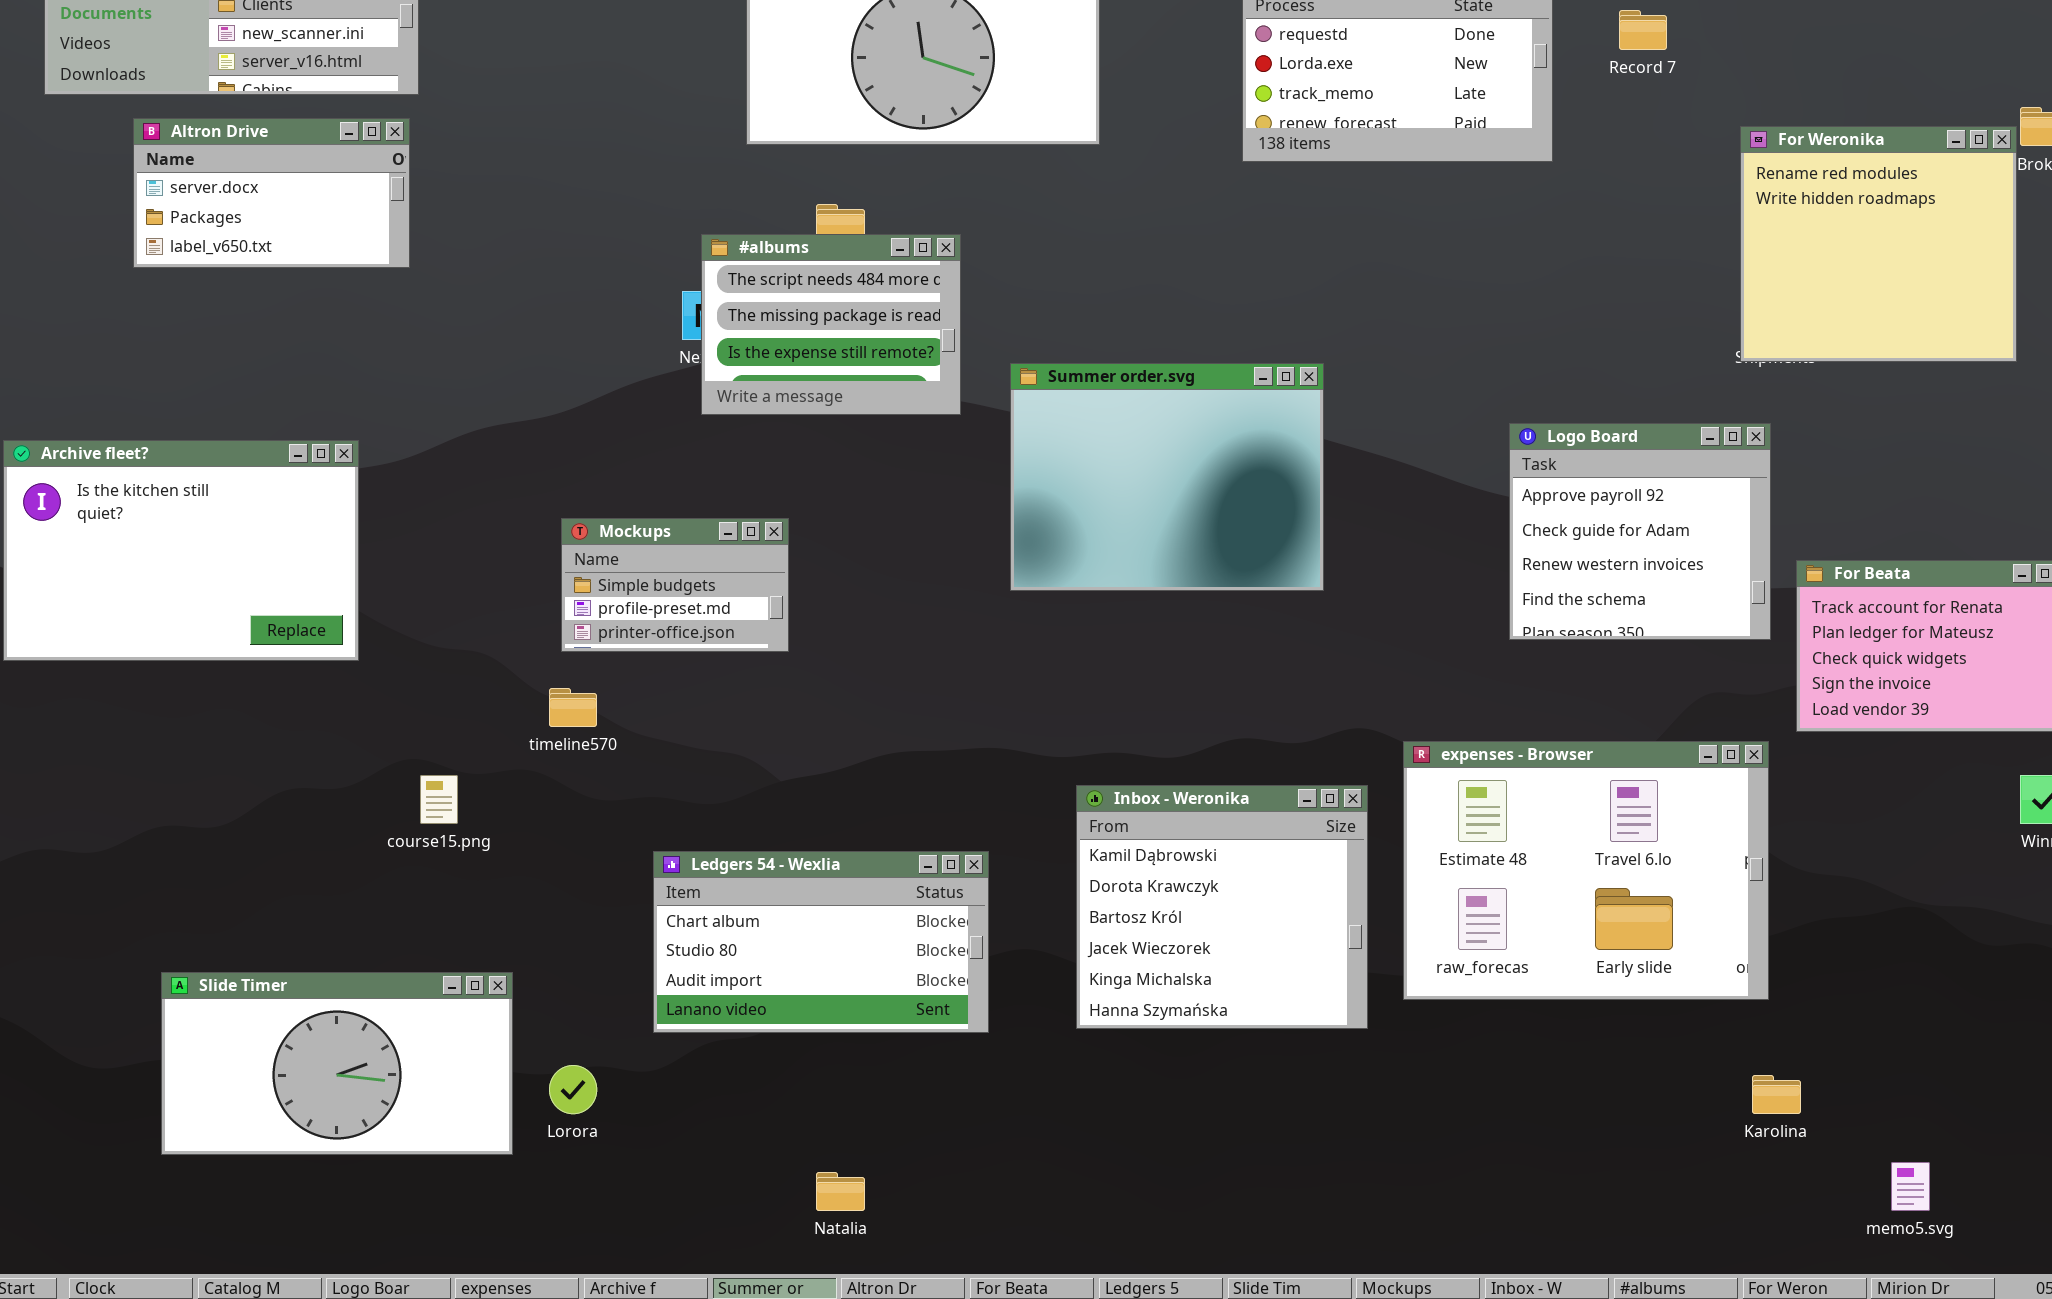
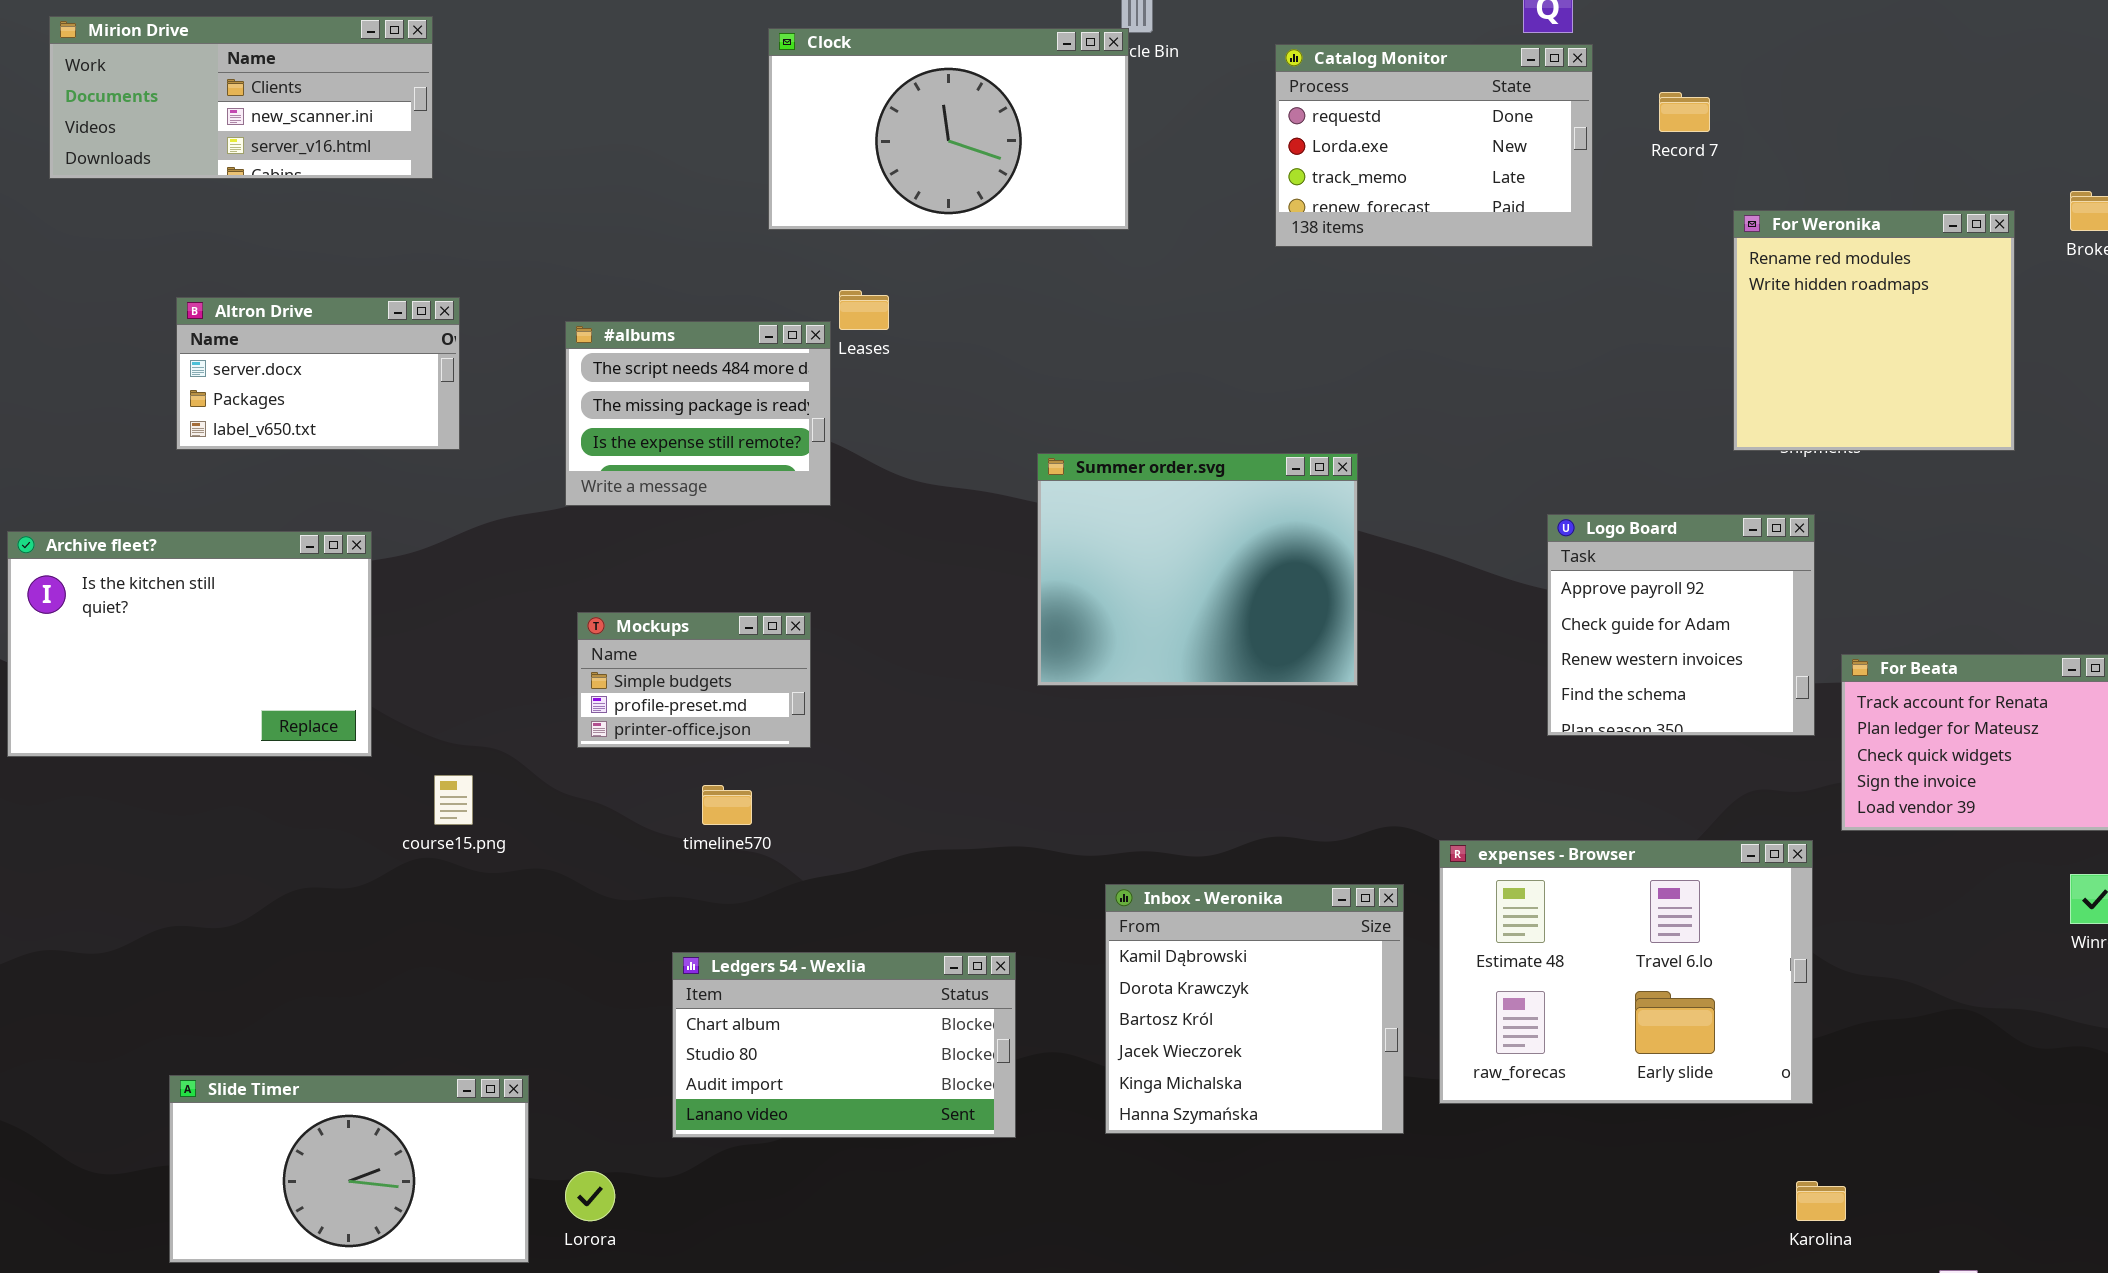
Altron Drive: [133,118,410,268] -> [176,297,460,450], moved
For Weronika: [1740,126,2017,362] -> [1733,210,2015,451], moved
#albums: [701,234,961,415] -> [565,321,831,506], moved
timeline570: [549,688,597,727] -> [702,785,752,825], moved
course15.png: [420,775,458,824] -> [434,775,473,825], moved

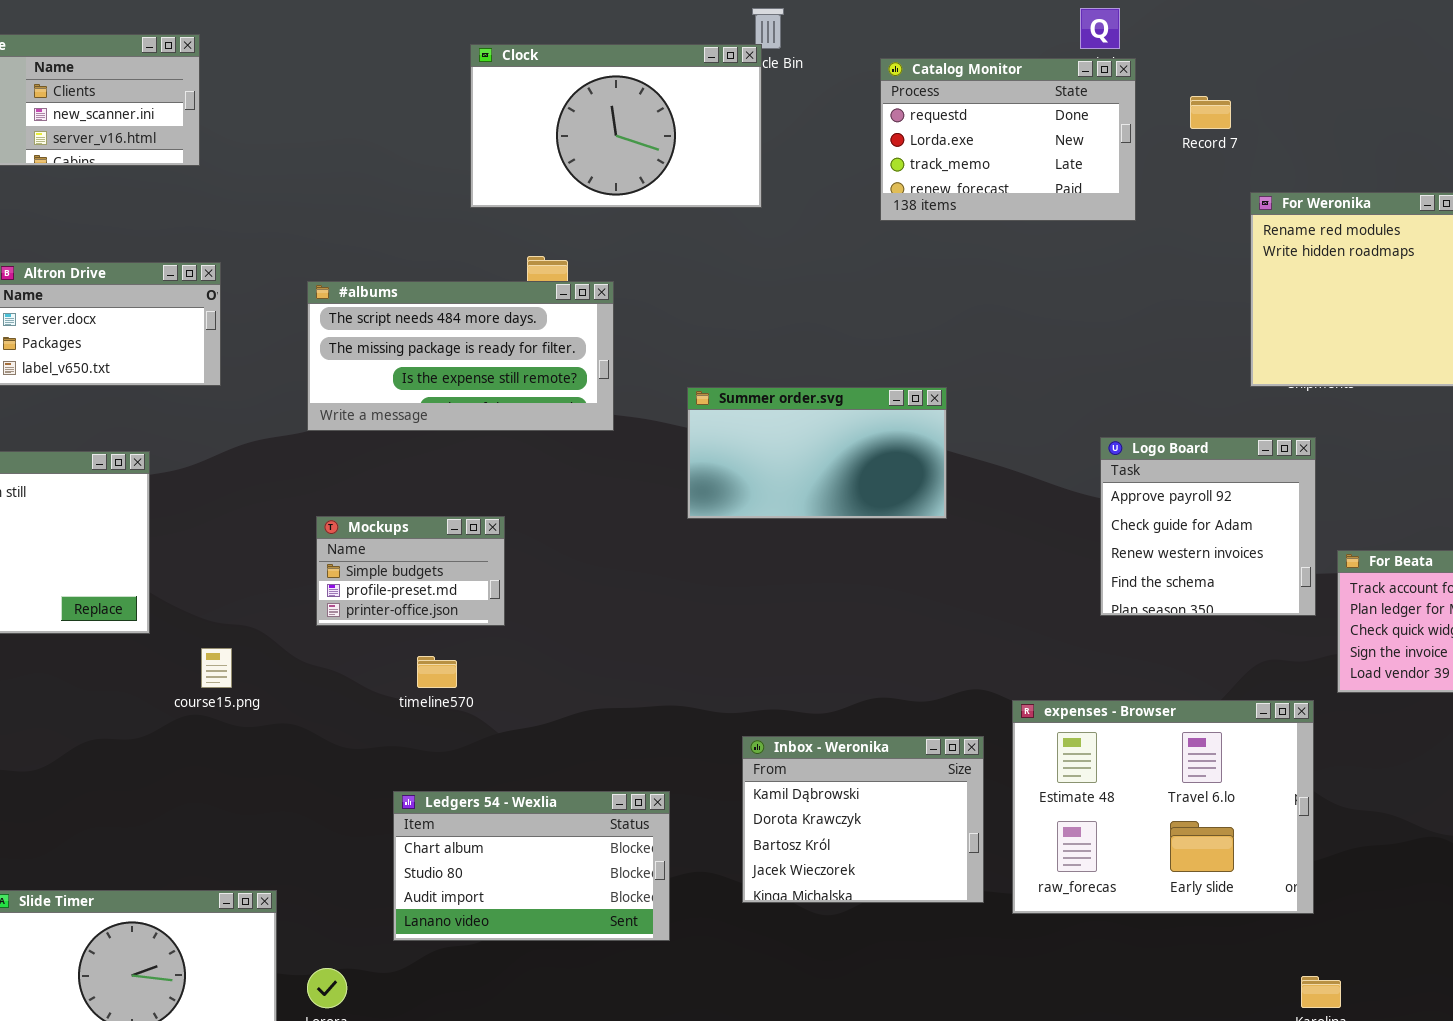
#albums: [565,321,831,506] -> [307,281,614,431], resized
Summer order.svg: [1037,453,1358,686] -> [687,387,947,519], resized
Inbox - Weronika: [1105,884,1404,1134] -> [742,736,984,903], resized

